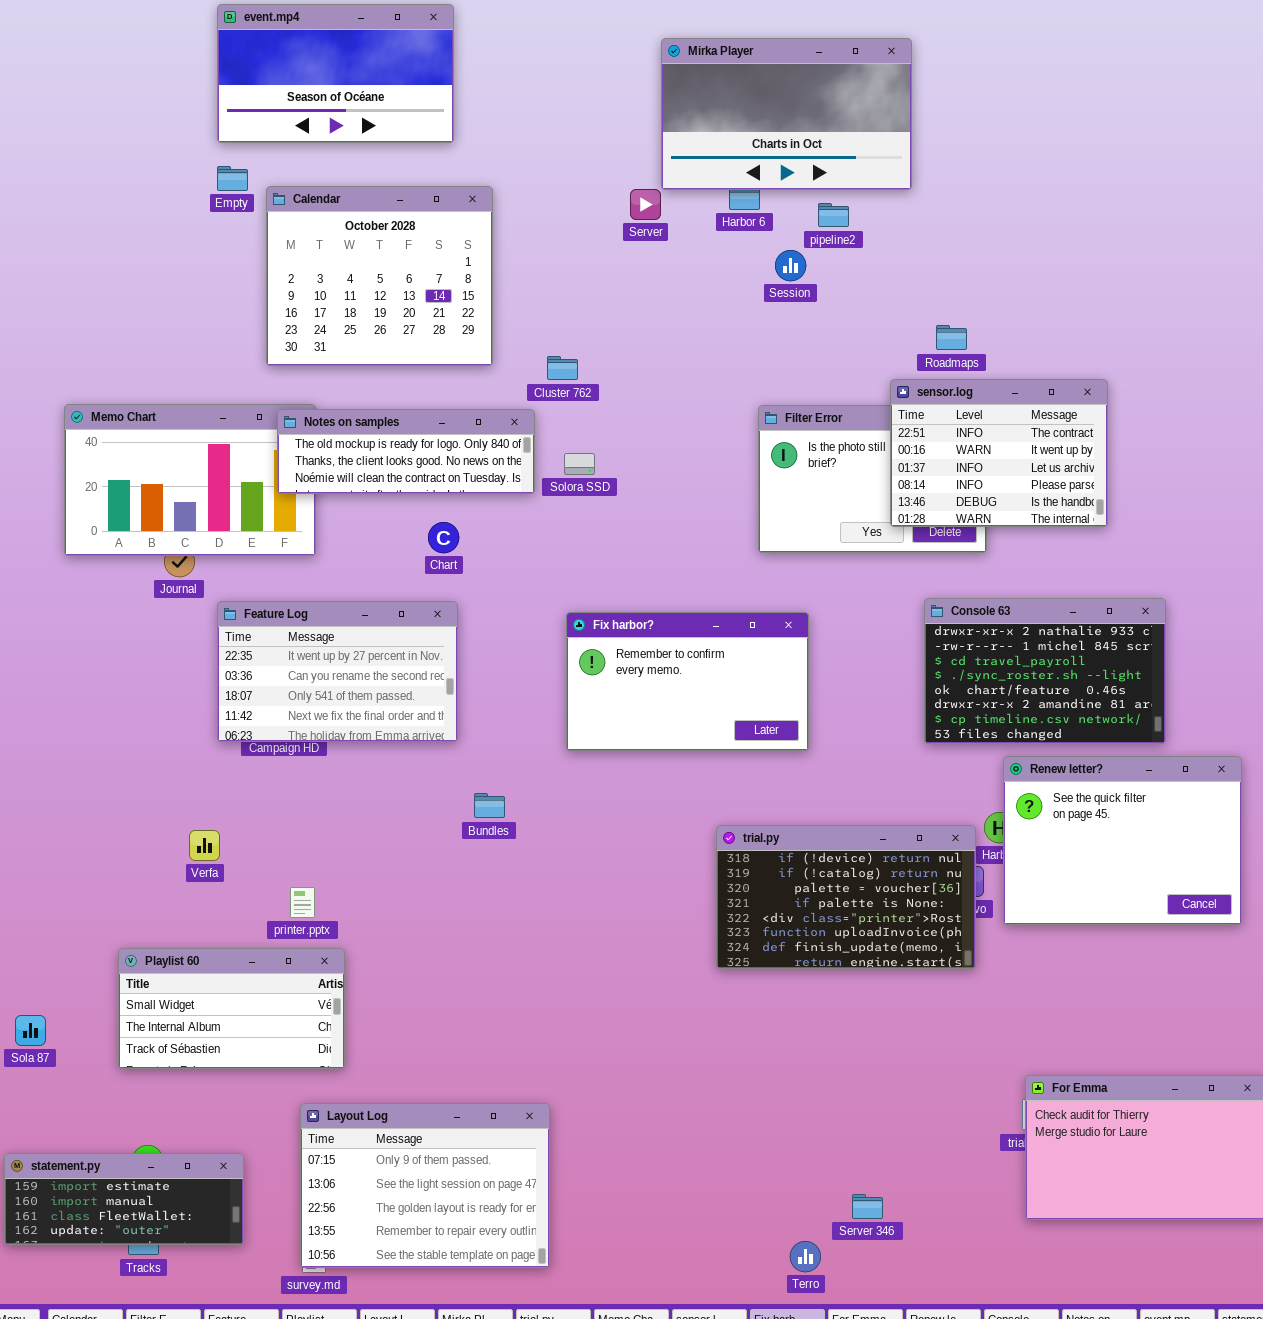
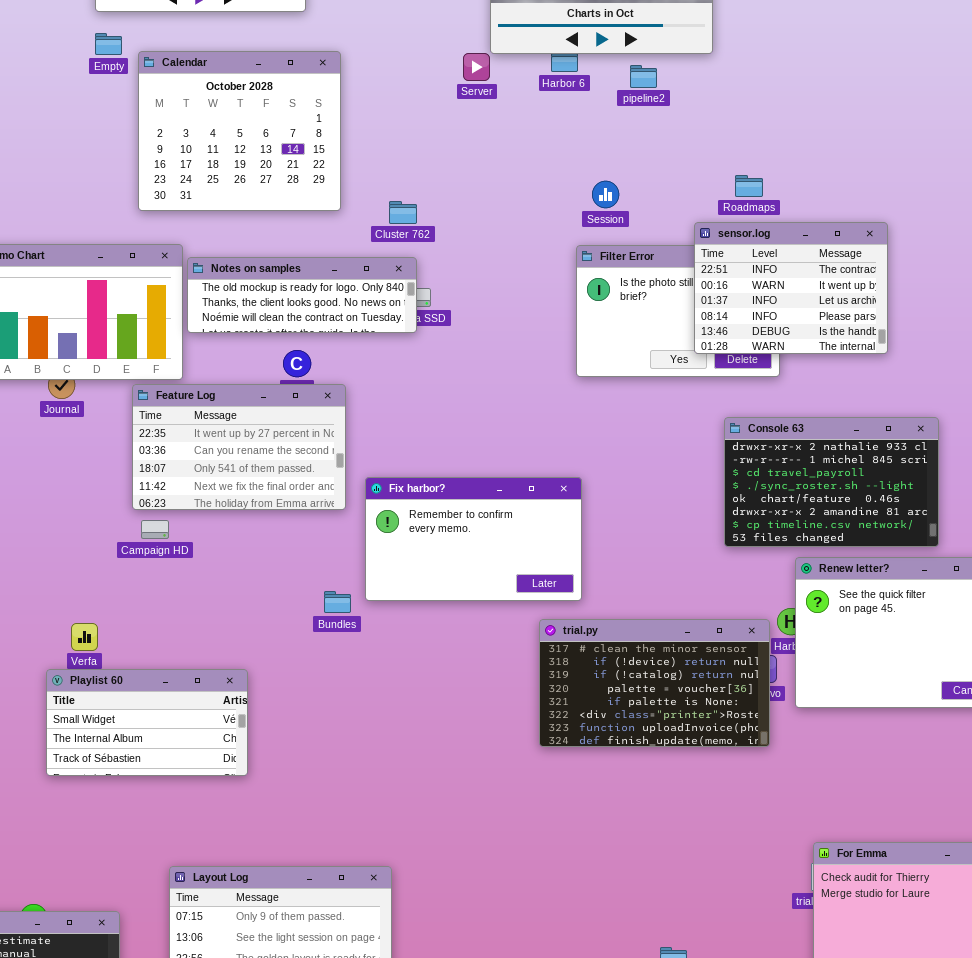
Session: [775,250,806,281] -> [592,181,619,208], moved
Notes on samples: [277,409,535,494] -> [187,257,417,333], moved
Feature Log: [217,601,458,742] -> [132,384,346,510], moved
Fix harbor?: [566,612,809,751] -> [365,477,582,601], moved
trial.py: [716,825,976,969] -> [539,619,770,747], scrolled up 1 row
Playlist 60: [118,948,345,1069] -> [46,669,248,776], moved

